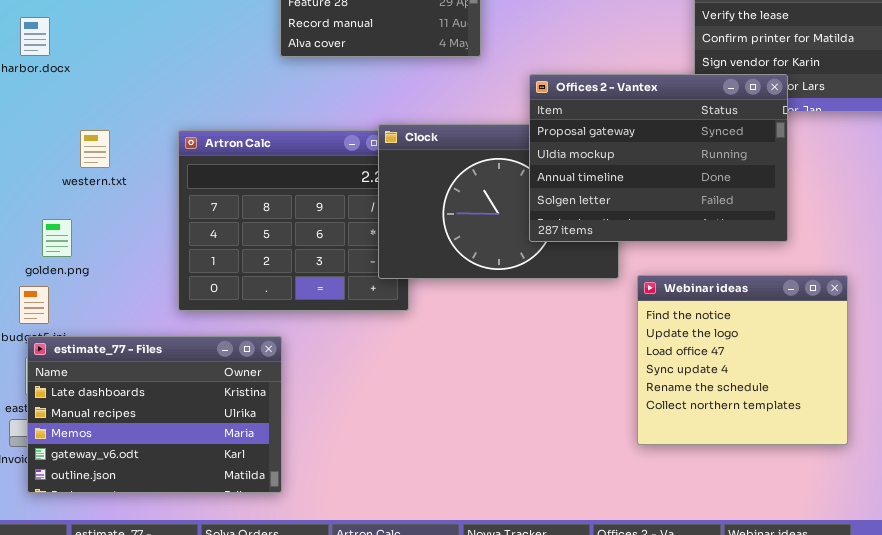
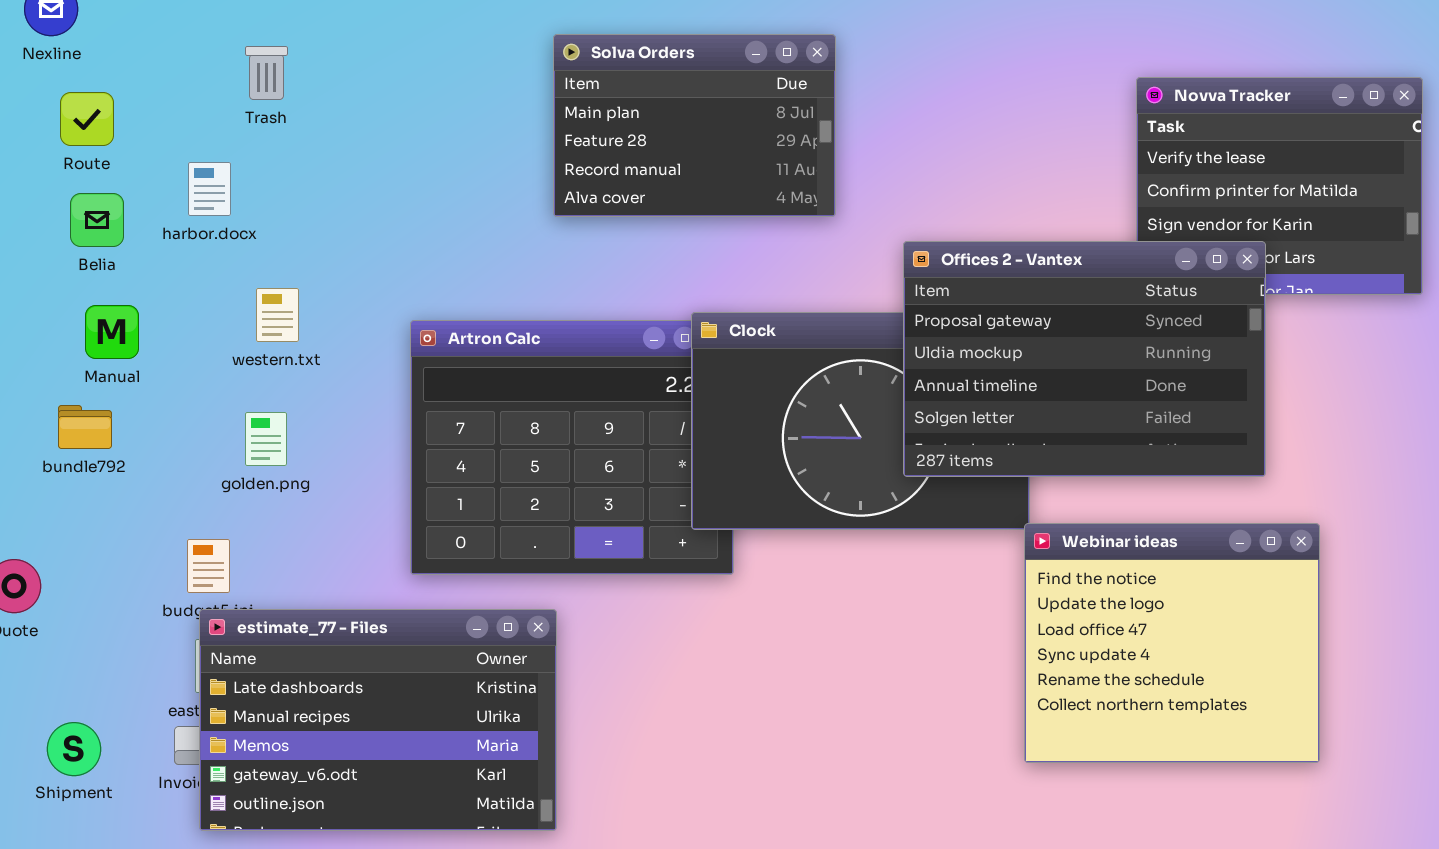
western.txt: [80,130,110,168] -> [256,288,299,342], moved
golden.png: [42,219,72,257] -> [245,412,287,466], moved
Webinar ideas: [637,275,848,445] -> [1024,523,1320,763], moved

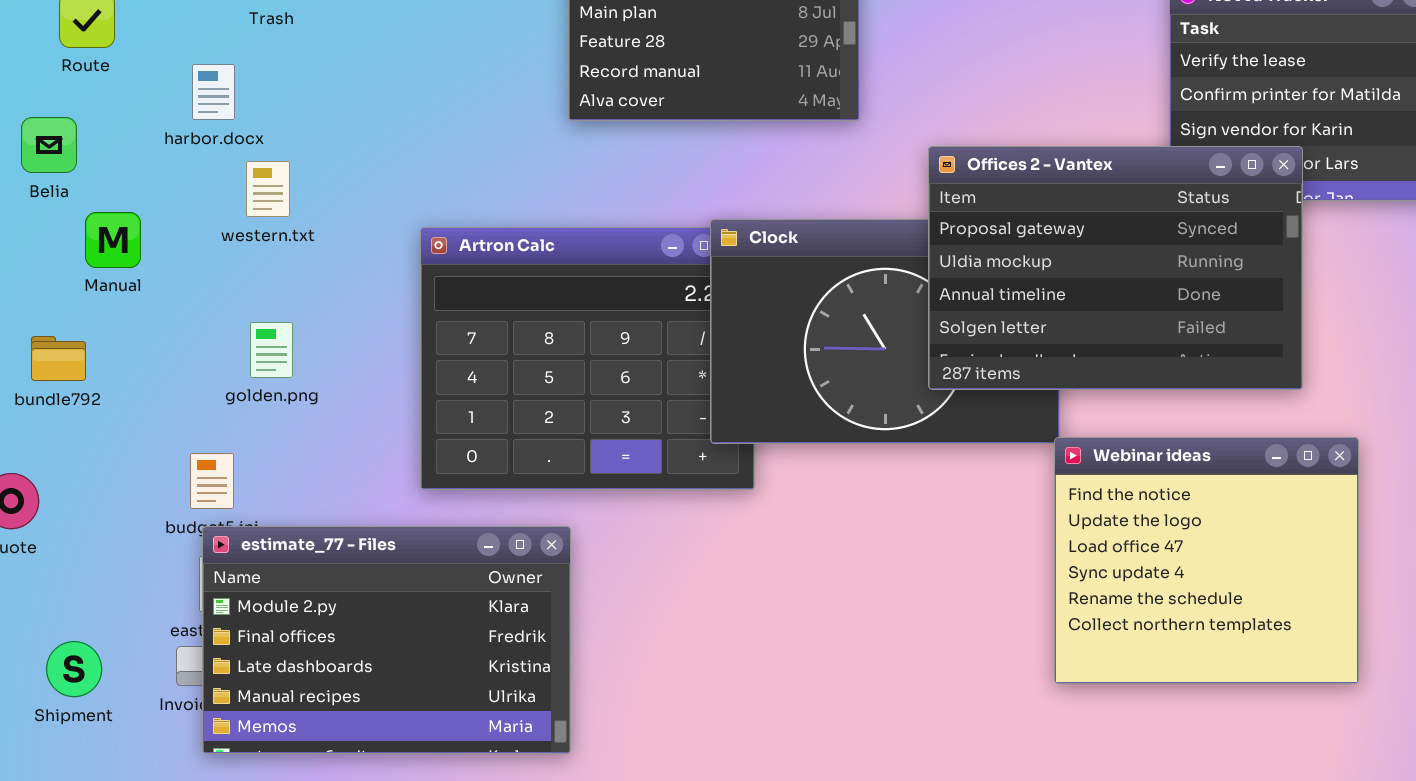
Belia: [70,193,124,247] -> [21,117,77,173], moved
western.txt: [256,288,299,342] -> [246,161,290,217], moved
bundle792: [58,405,112,449] -> [31,336,86,381], moved
estimate_77 - Files: [199,609,557,831] -> [202,526,571,754], scrolled up 2 rows

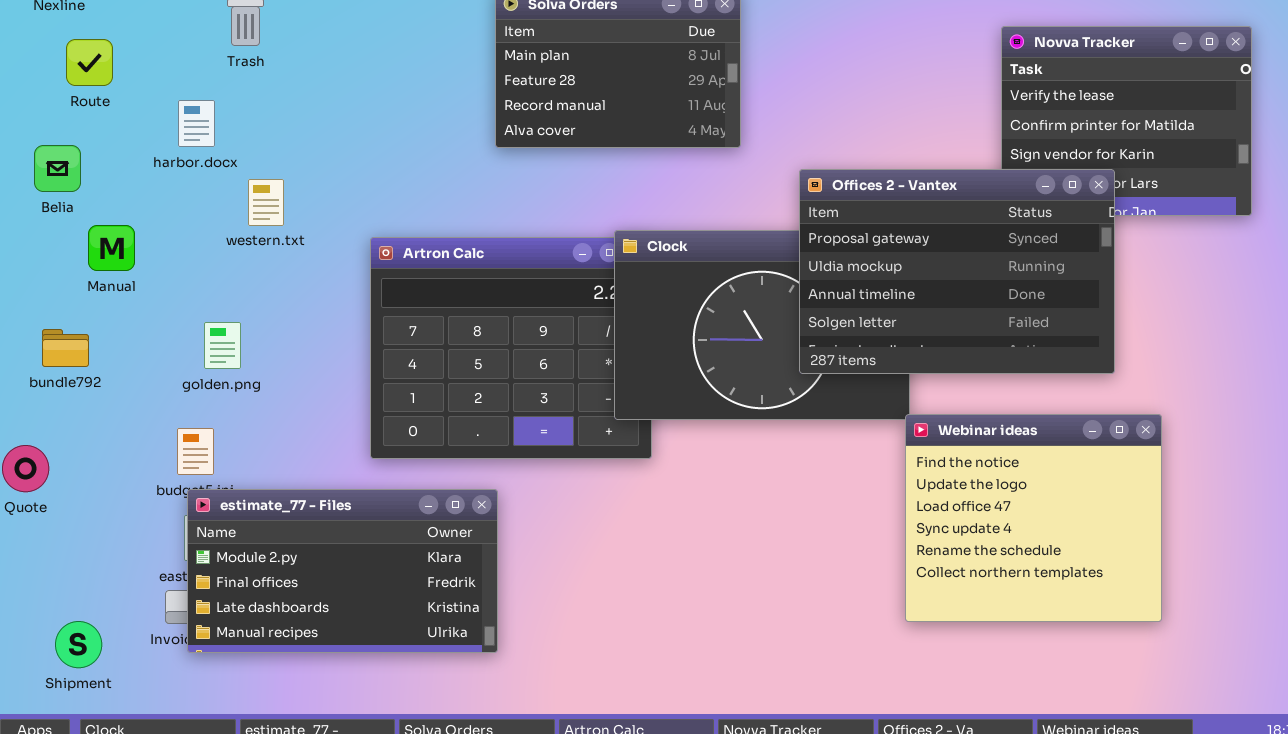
western.txt: [246,161,290,217] -> [248,179,284,226], moved
golden.png: [250,322,293,378] -> [204,322,241,369], moved
estimate_77 - Files: [202,526,571,754] -> [187,489,498,653], resized
Shipment: [46,641,102,697] -> [55,621,102,668], moved

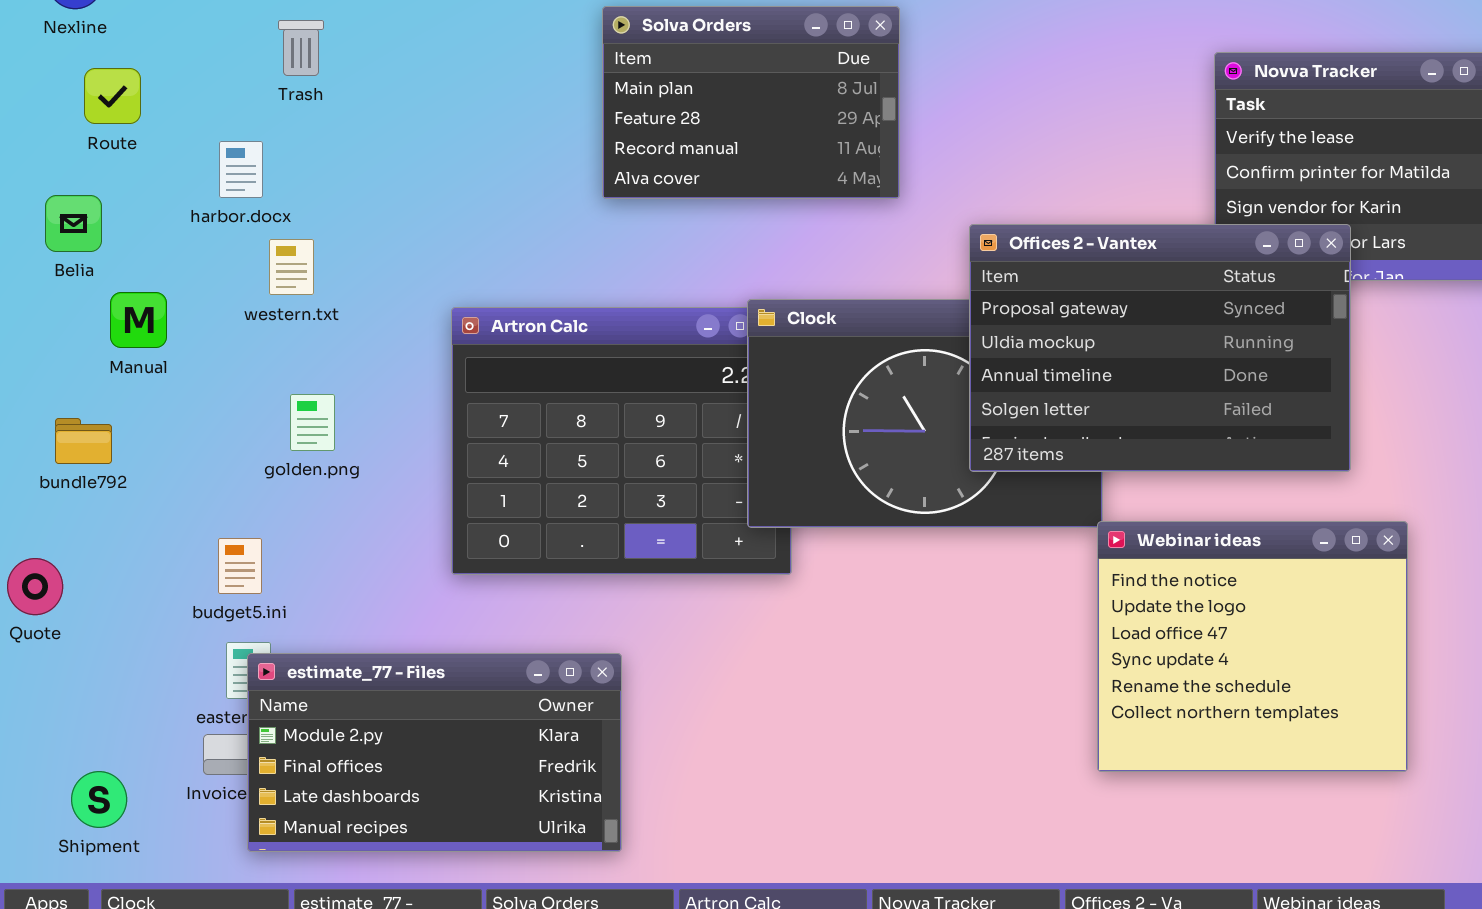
western.txt: [248,179,284,226] -> [269,239,314,295], moved
golden.png: [204,322,241,369] -> [290,394,335,451], moved
estimate_77 - Files: [187,489,498,653] -> [247,653,622,852], moved

